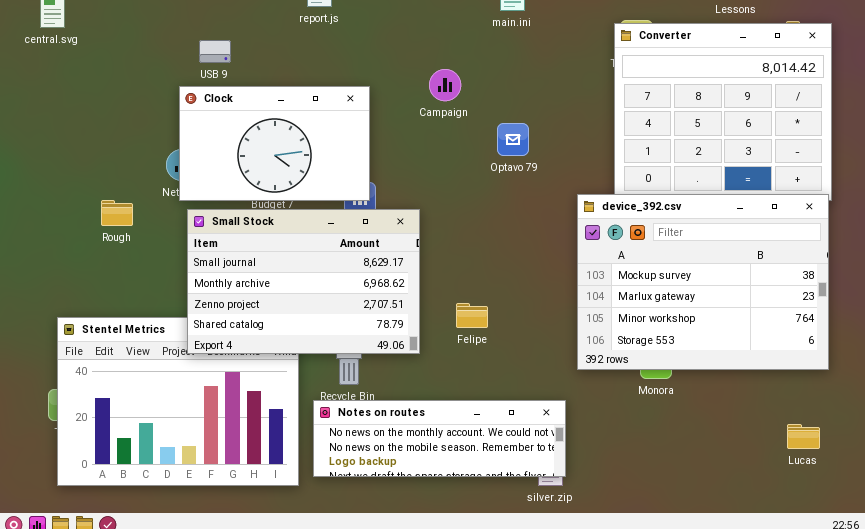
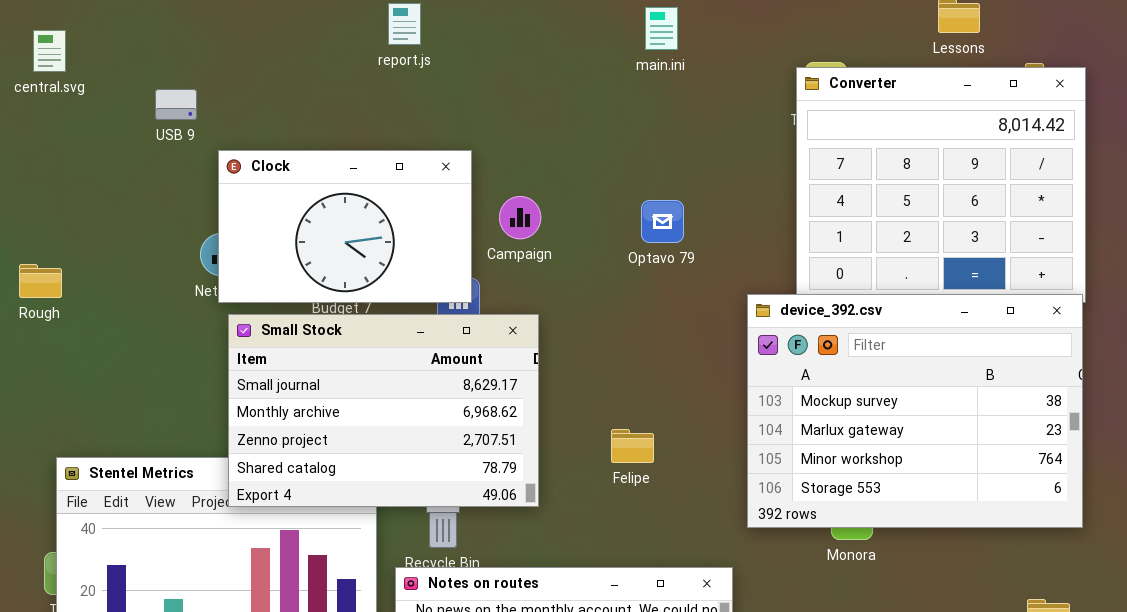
USB 9: [199,40,231,63] -> [155,89,197,120], moved
Campaign: [429,69,461,101] -> [499,196,541,239], moved
Rough: [101,200,133,226] -> [19,264,62,298], moved
Felipe: [456,303,488,328] -> [611,429,654,463], moved

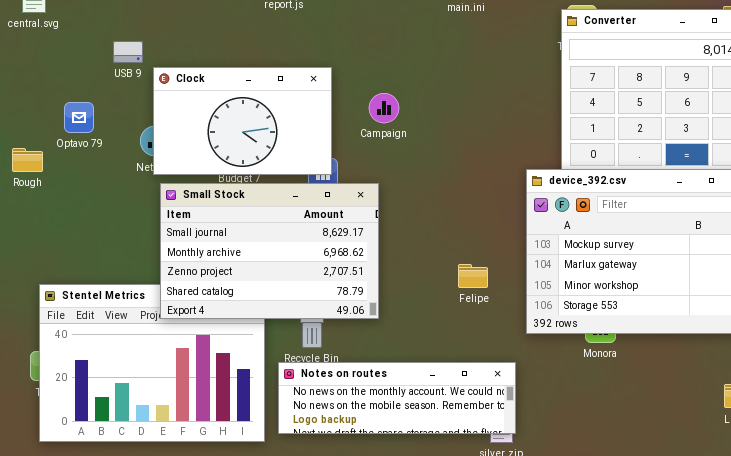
USB 9: [155,89,197,120] -> [113,41,143,63], moved
Campaign: [499,196,541,239] -> [369,93,399,123], moved
Optavo 79: [641,200,684,243] -> [64,102,94,133], moved
Felipe: [611,429,654,463] -> [458,264,488,288], moved

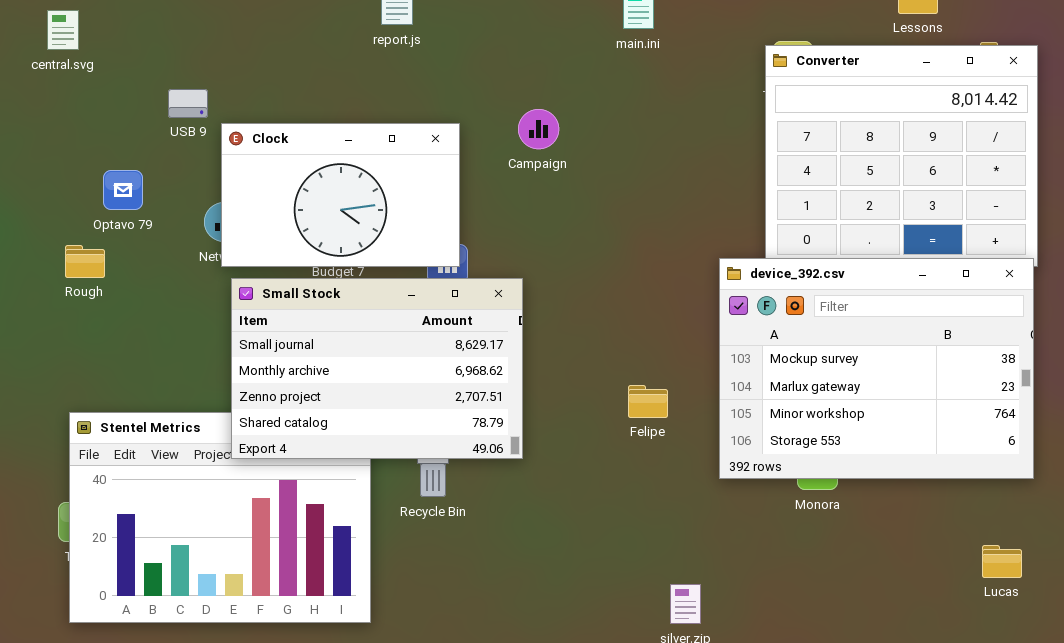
Campaign: [369,93,399,123] -> [518,109,559,149], moved
Rough: [12,148,43,172] -> [65,245,105,278], moved
Notes on routes: [278,362,516,434] -> none, closed

